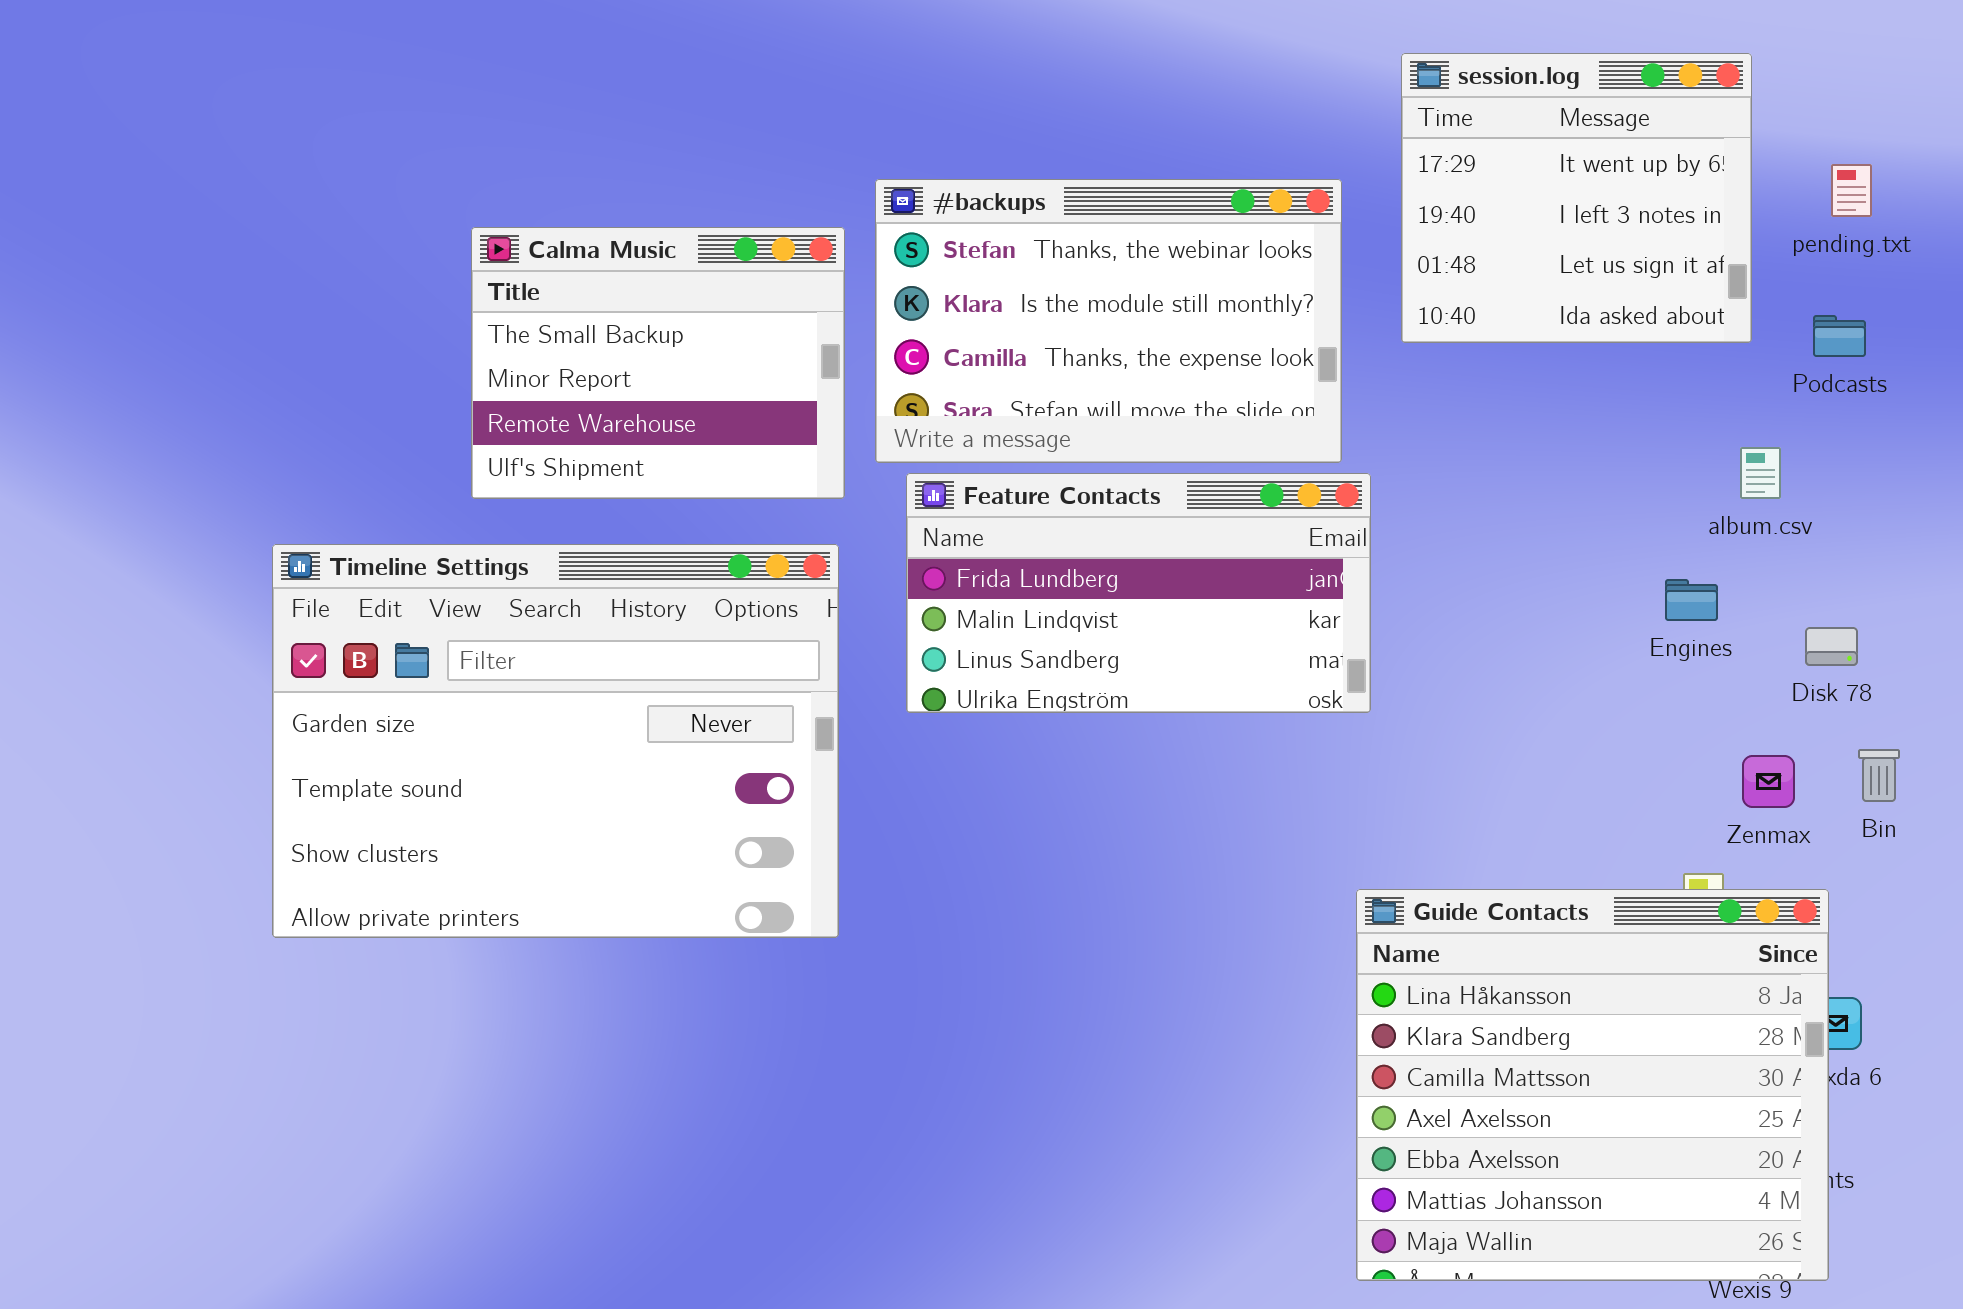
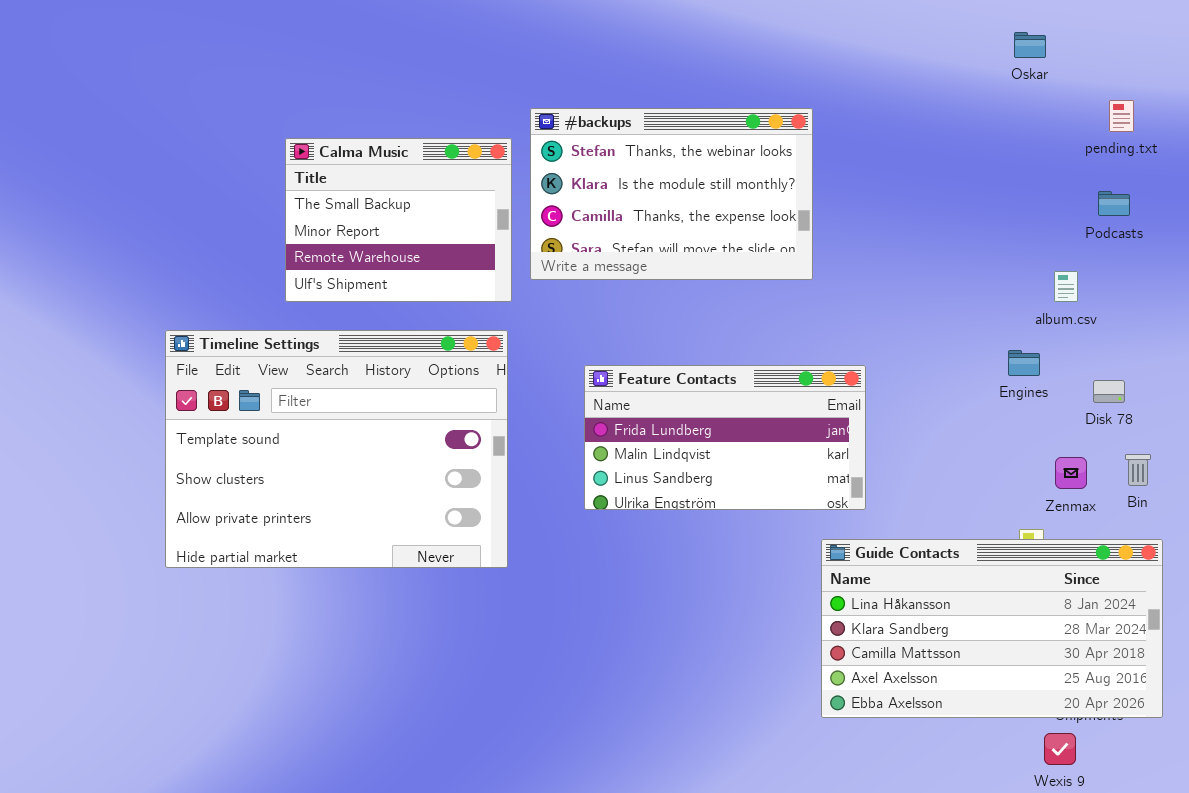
session.log: [1401,53,1752,343] -> none, closed
Feature Contacts: [906,473,1371,713] -> [584,365,866,510], moved
Timeline Settings: [272,544,839,938] -> [165,330,508,568], scrolled down 1 row
Guide Contacts: [1356,889,1829,1281] -> [821,539,1163,718], resized

